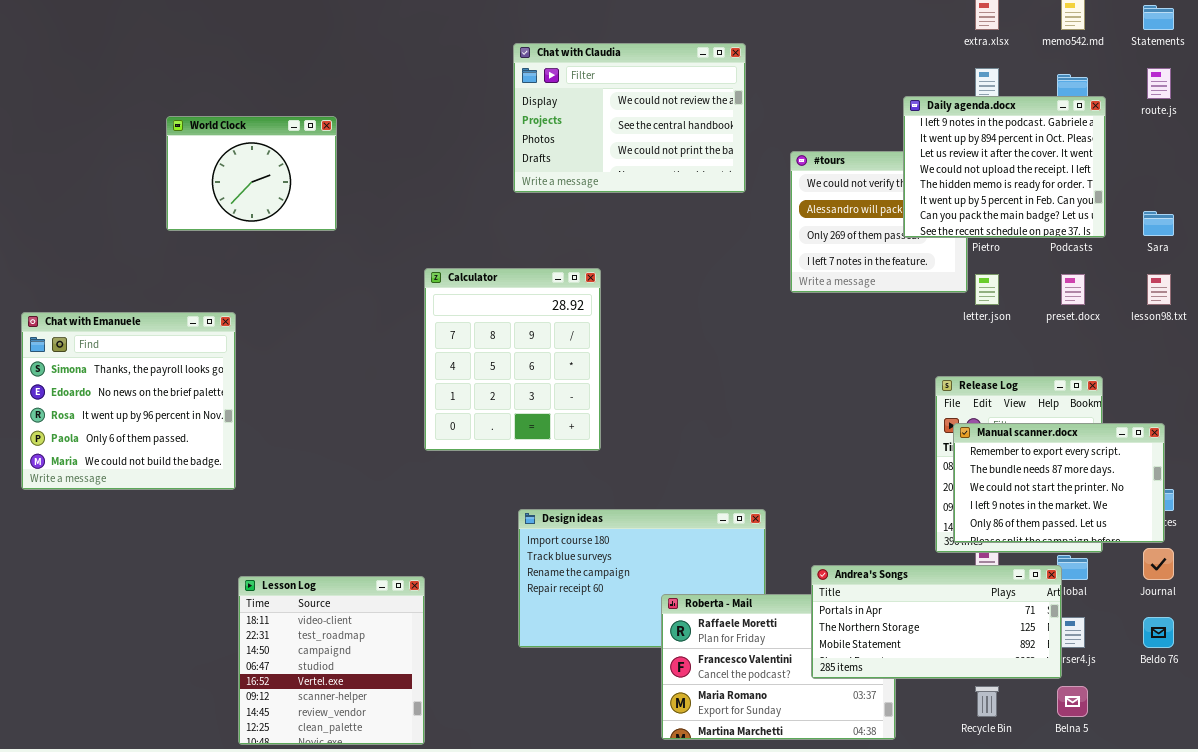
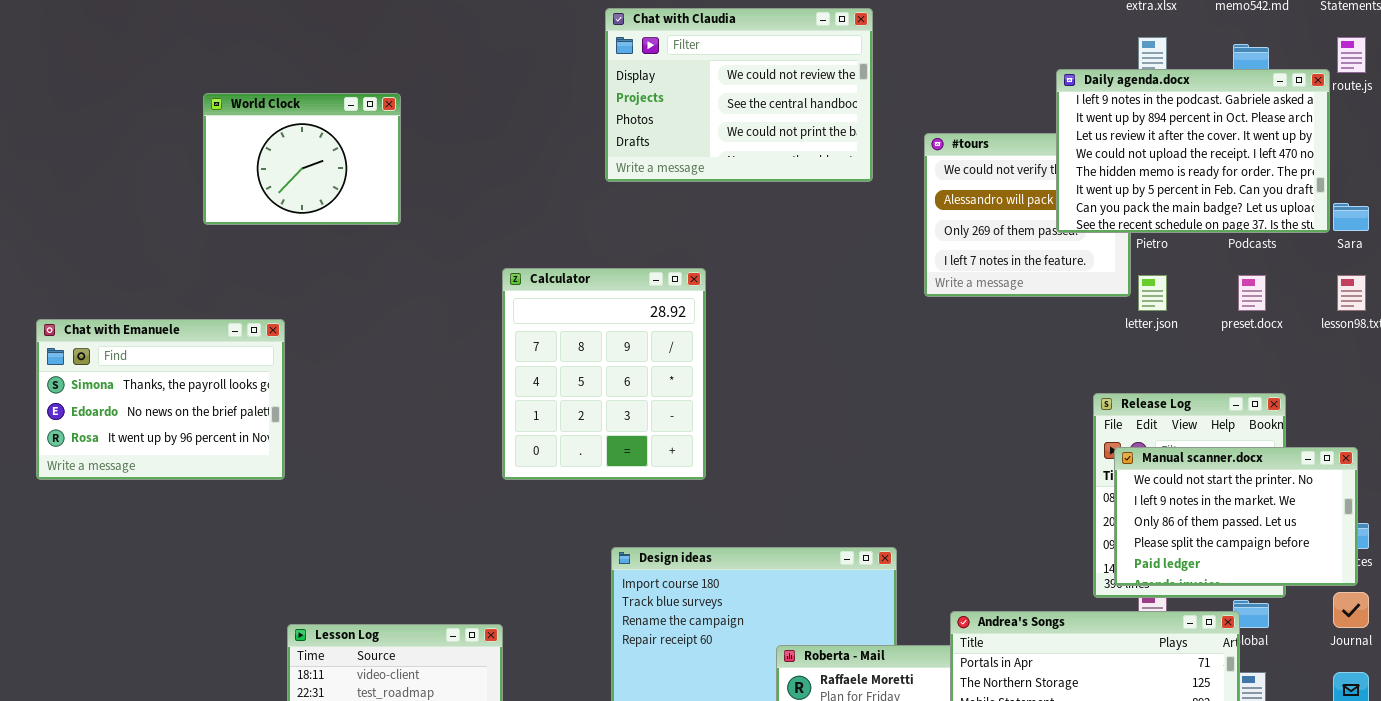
Daily agenda.docx: [903,96,1106,238] -> [1056,69,1330,233], resized
Chat with Emanuele: [21,312,236,490] -> [36,319,285,480], resized
Manual scanner.docx: [953,423,1165,543] -> [1114,447,1358,586], scrolled down 2 rows

